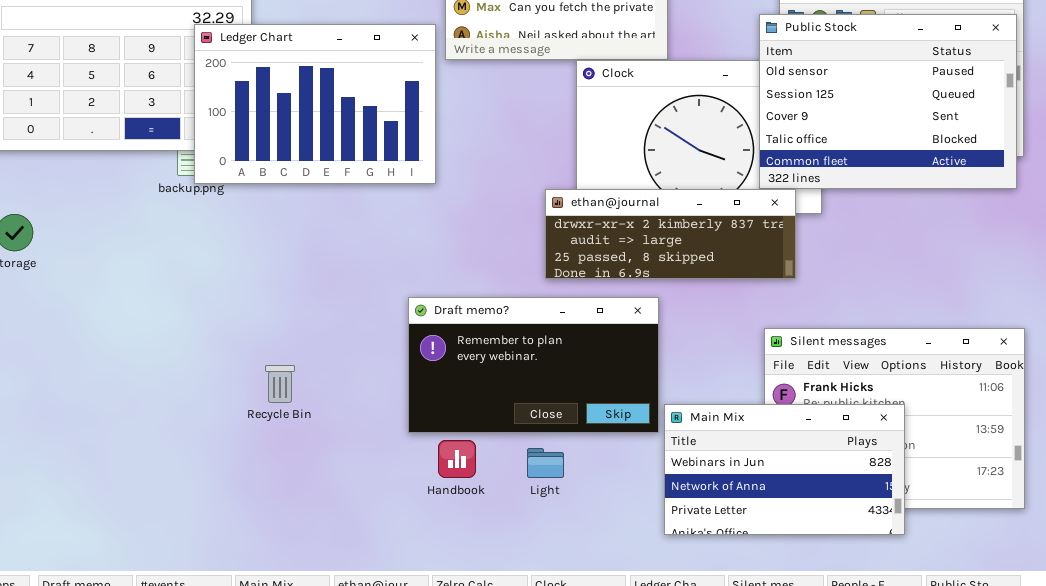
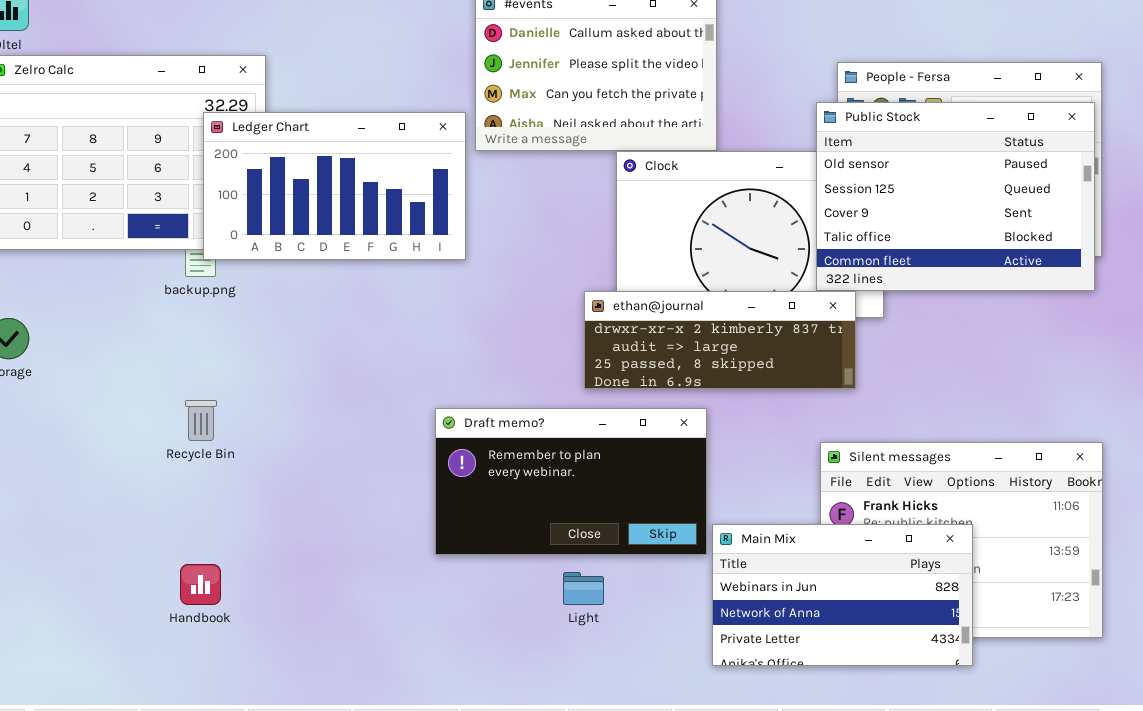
Ledger Chart: [194,24,436,184] -> [203,112,466,260], resized
Recycle Bin: [265,365,295,403] -> [185,400,217,441], moved
Handbook: [438,440,476,478] -> [180,564,221,605], moved

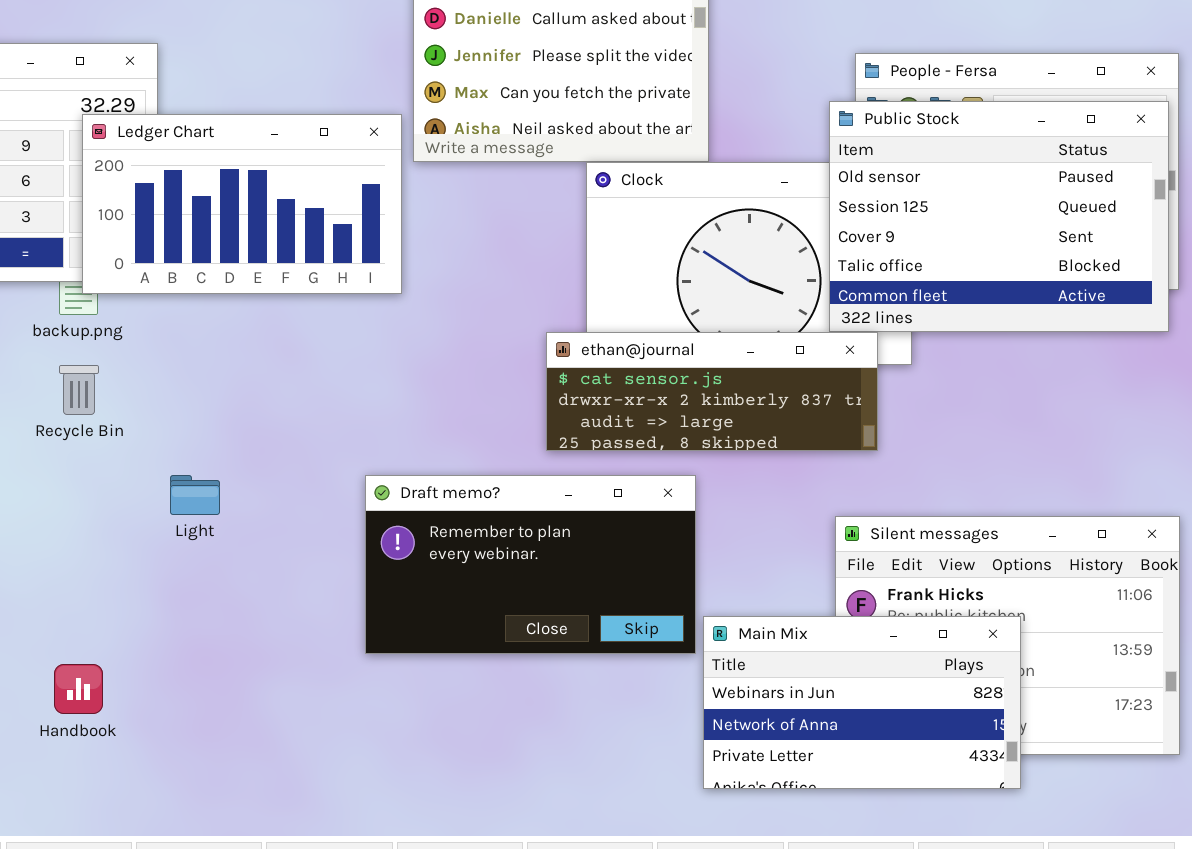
ethan@journal: [584,291,856,389] -> [546,332,878,451], scrolled up 1 row
Recycle Bin: [185,400,217,441] -> [59,365,99,415], moved
Light: [563,572,604,605] -> [170,475,220,515], moved

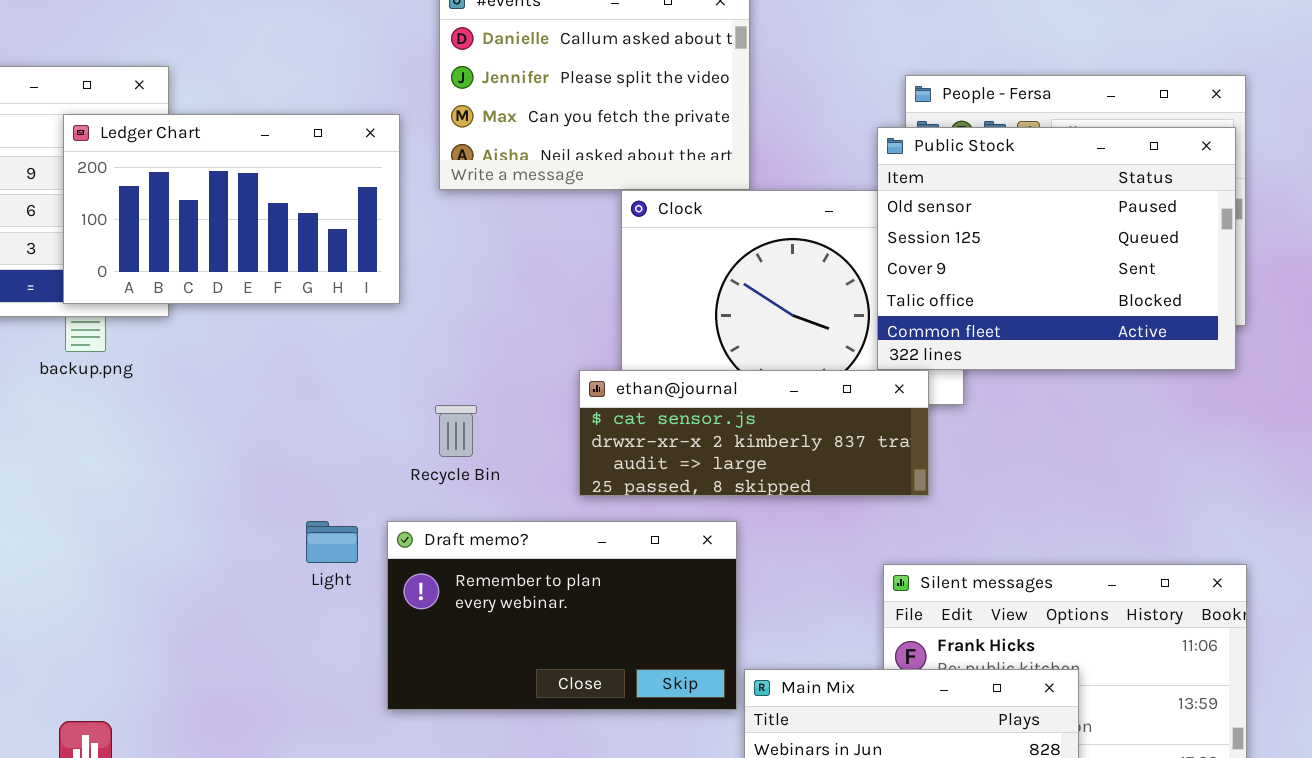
Ledger Chart: [82,114,402,294] -> [63,114,400,304], moved
Recycle Bin: [59,365,99,415] -> [435,405,477,457], moved
Light: [170,475,220,515] -> [306,521,358,563], moved

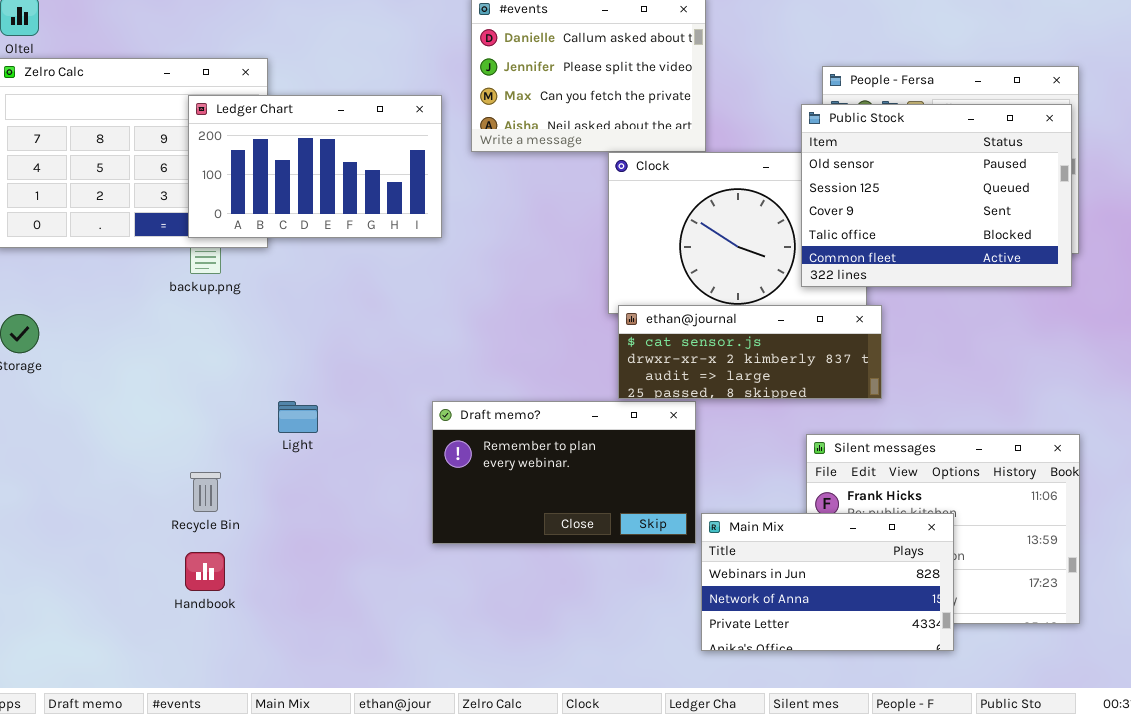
ethan@journal: [579,370,929,496] -> [618,305,882,399], moved
Recycle Bin: [435,405,477,457] -> [190,472,221,512], moved
Light: [306,521,358,563] -> [278,401,318,433], moved

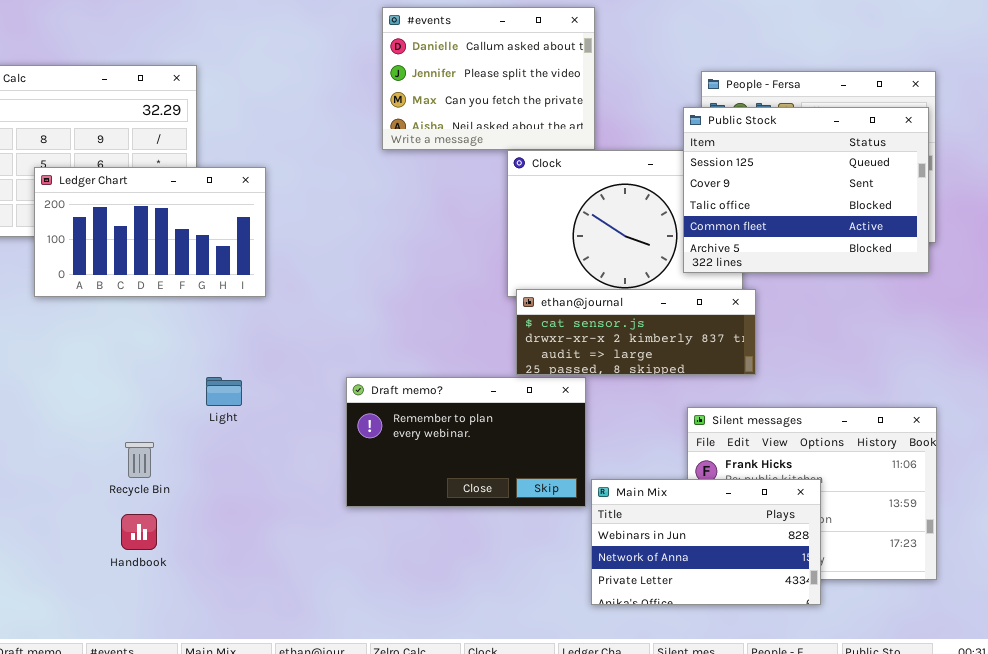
Ledger Chart: [188,95,442,238] -> [34,167,266,297], moved
Public Stock: [801,104,1072,287] -> [683,107,929,273], scrolled down 1 row

